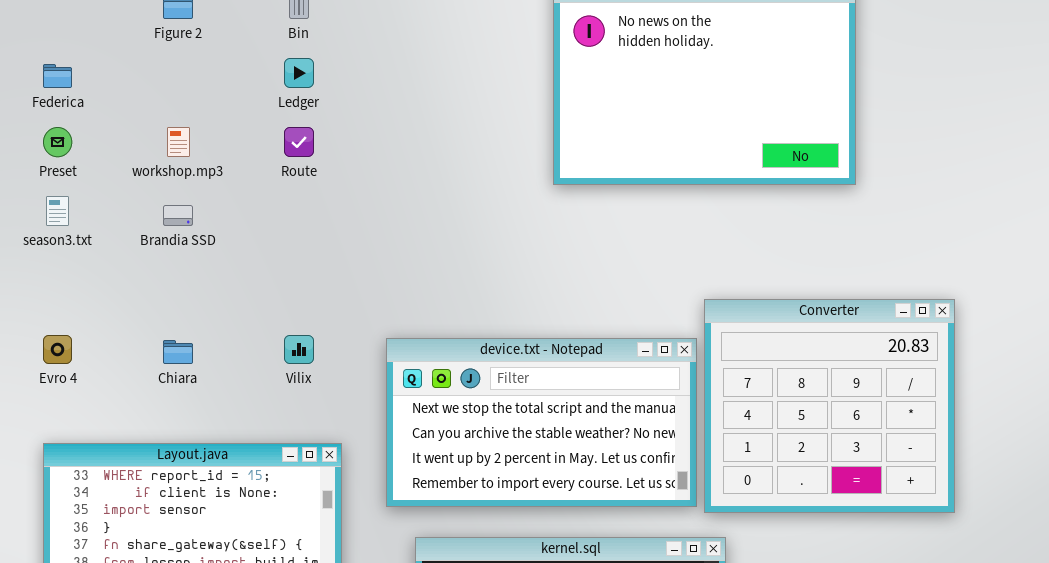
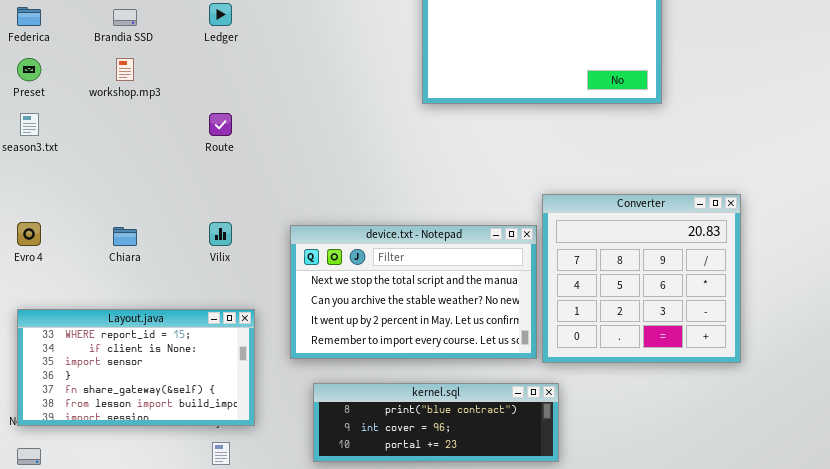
Route: [284,127,314,157] -> [209,113,232,136], moved
Brandia SSD: [163,205,193,226] -> [113,9,137,26], moved

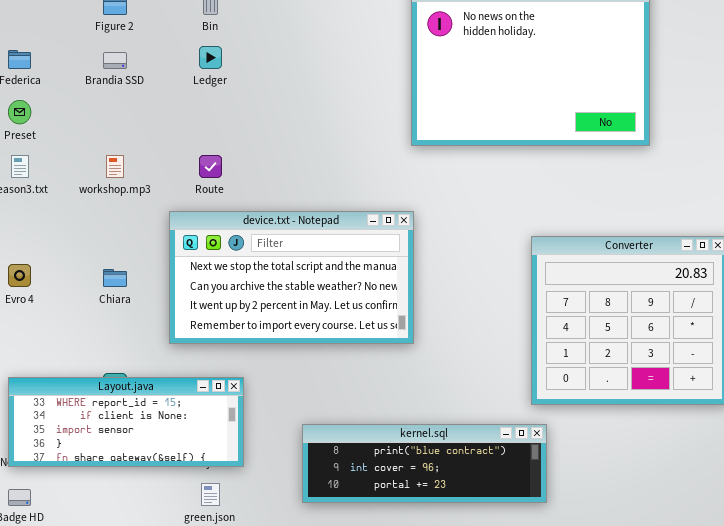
workshop.mp3: [116,58,134,81] -> [106,155,124,178], moved
device.txt - Notepad: [290,225,537,359] -> [169,211,414,344], moved
Layout.java: [17,309,255,426] -> [8,377,244,467], resized

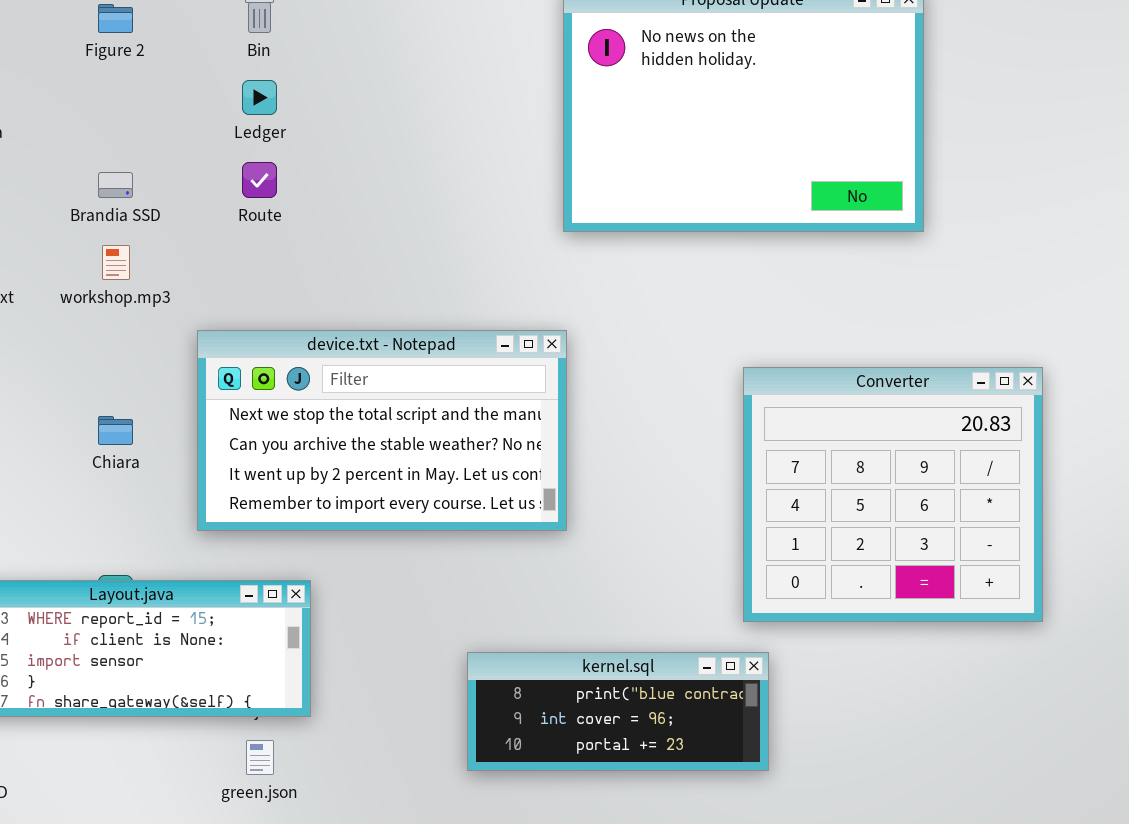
Brandia SSD: [103,52,127,69] -> [98,172,133,198], moved
Route: [199,155,222,178] -> [242,162,277,198], moved
kernel.sql: [302,424,547,503] -> [467,652,769,771], resized

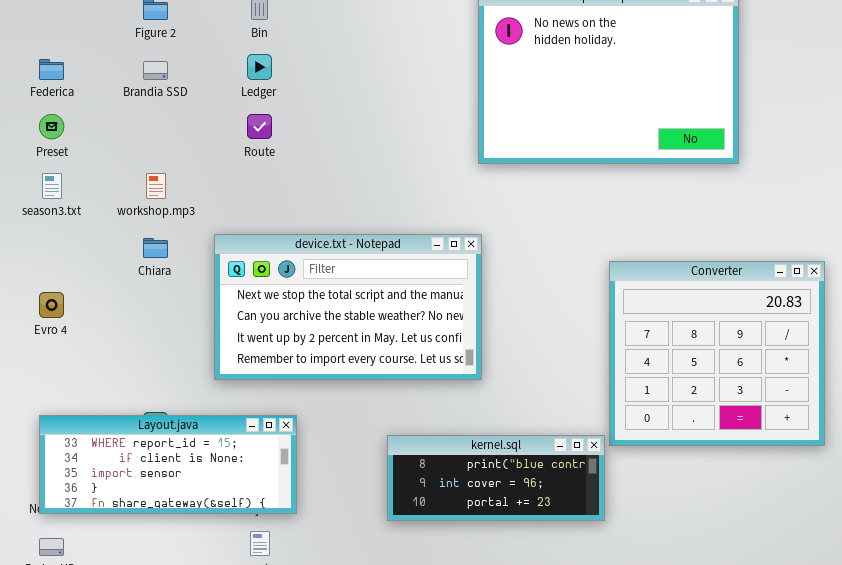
Brandia SSD: [98,172,133,198] -> [143,61,168,80], moved
Chiara: [98,416,133,445] -> [143,238,168,258], moved
kernel.sql: [467,652,769,771] -> [387,435,605,521], moved

